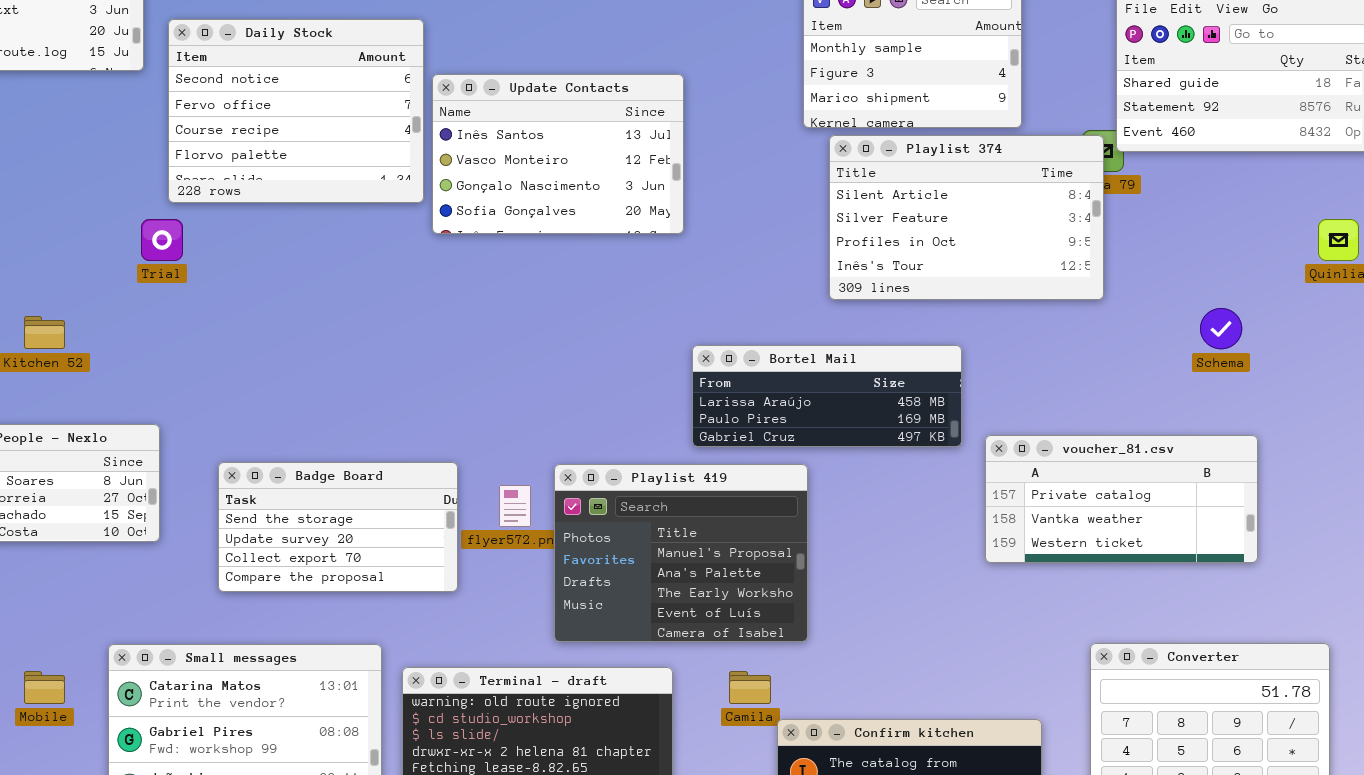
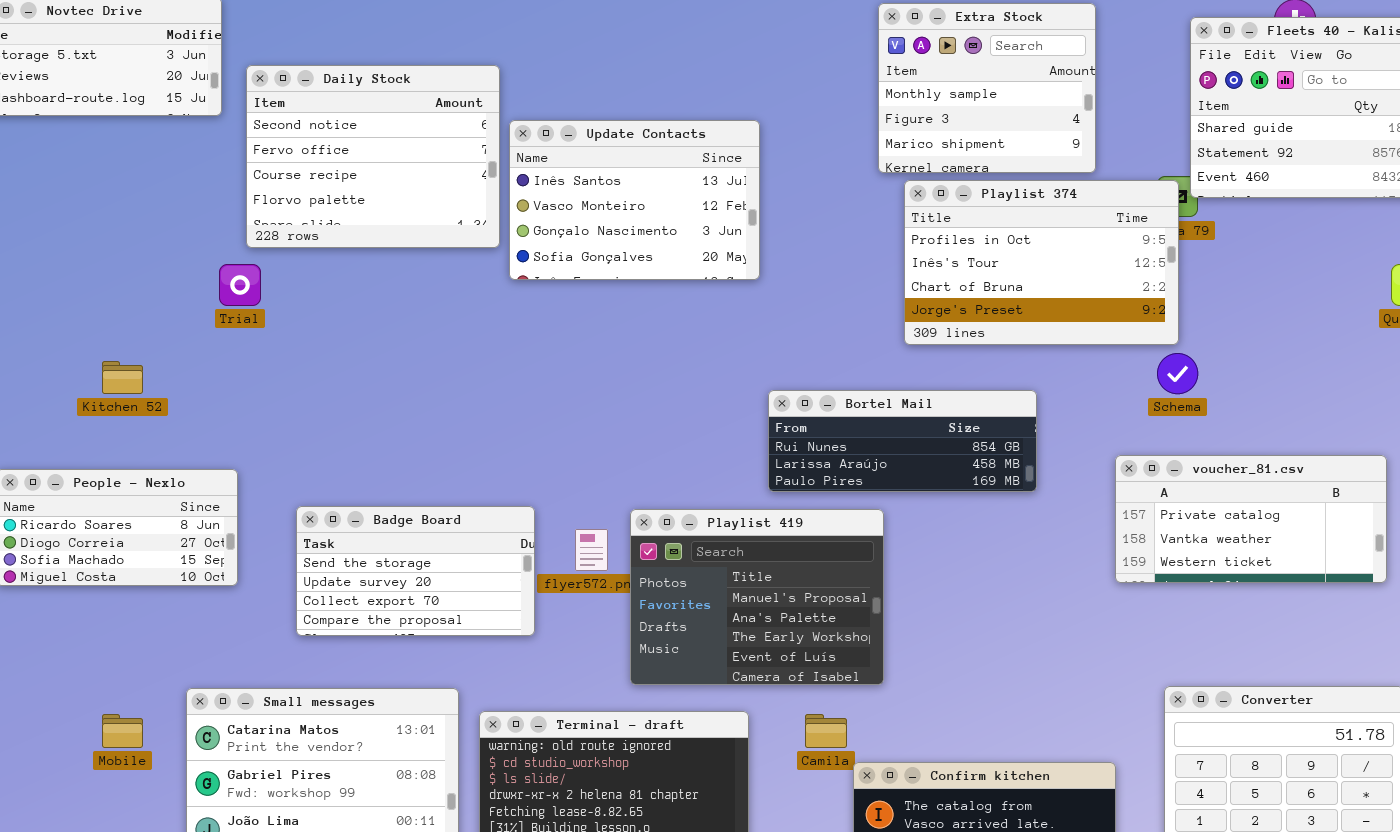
Playlist 374: [829,135,1104,300] -> [904,180,1179,345], scrolled down 2 rows
Schema: [1200,308,1242,349] -> [1157,353,1198,394], moved
Bortel Mail: [692,345,962,447] -> [768,390,1037,492], scrolled up 1 row
voucher_81.csv: [985,435,1258,563] -> [1115,455,1387,583], moved

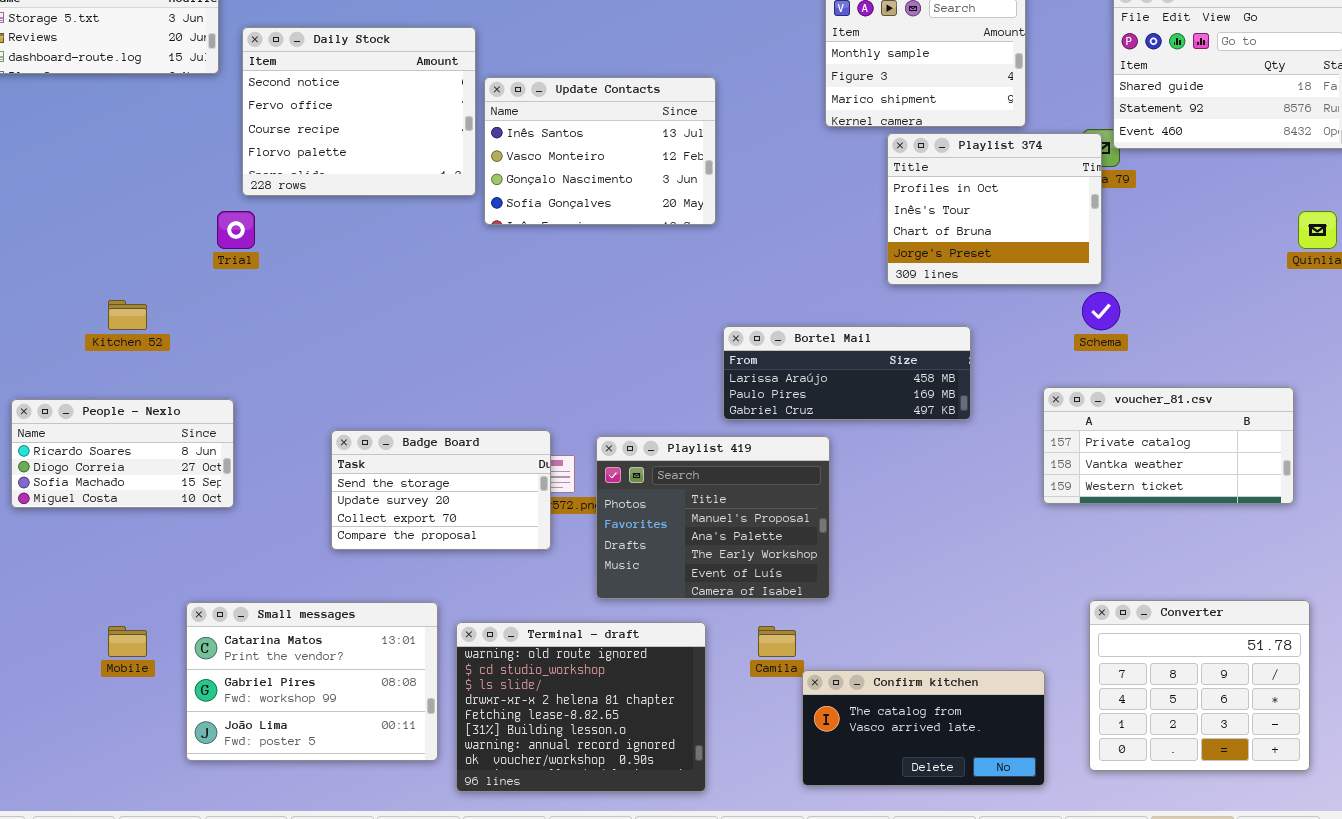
Playlist 374: [904,180,1179,345] -> [887,133,1102,285], resized
Bortel Mail: [768,390,1037,492] -> [723,326,971,420], scrolled down 1 row
Badge Board: [296,506,535,636] -> [331,430,551,550], moved

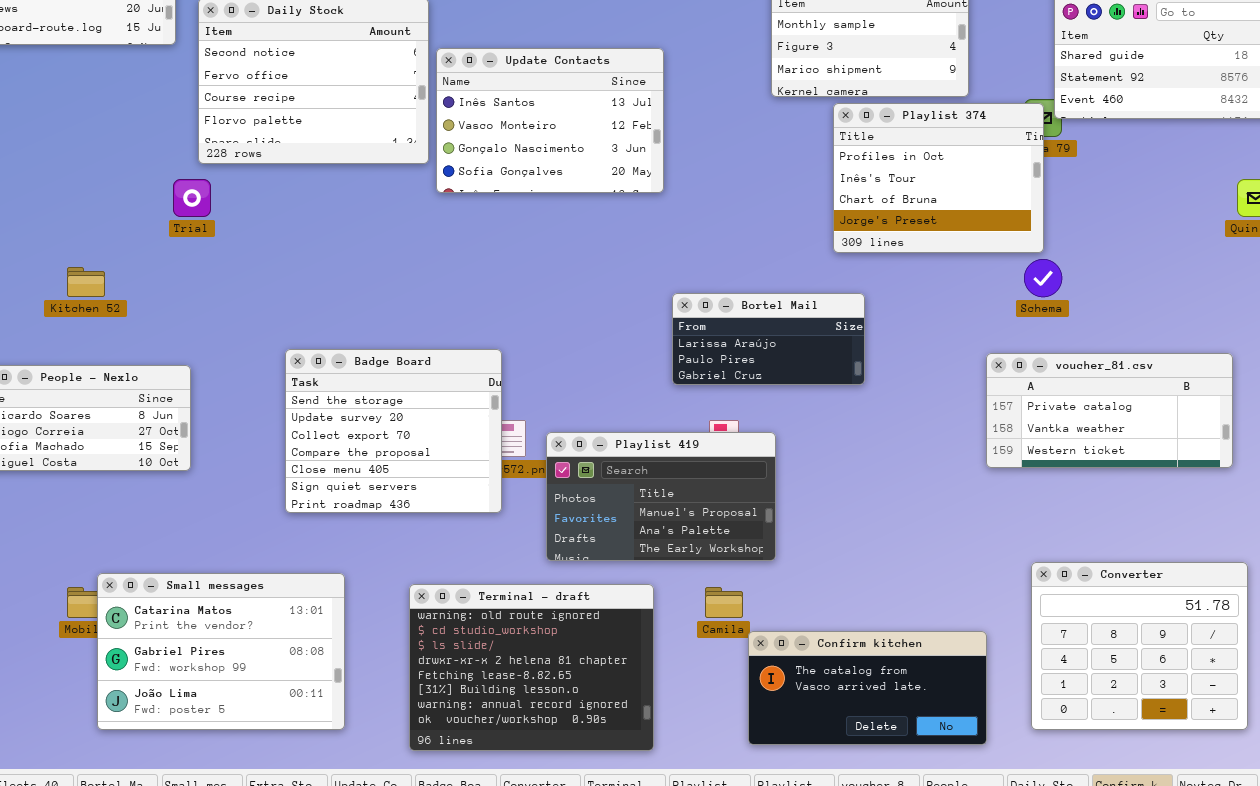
Bortel Mail: [723,326,971,420] -> [672,293,865,385], resized
Badge Board: [331,430,551,550] -> [285,349,502,513], resized
Playlist 419: [596,436,830,599] -> [546,432,776,561], resized
Small messages: [186,602,438,761] -> [97,573,345,730], moved

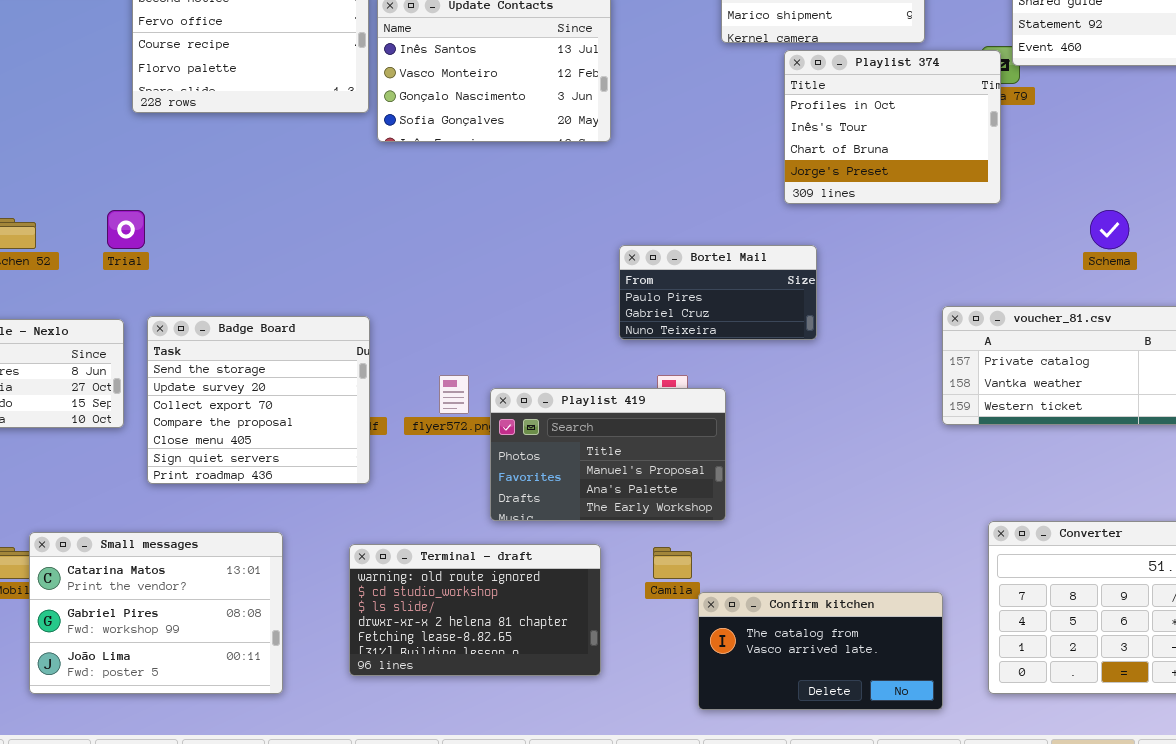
Trial: [173,179,211,217] -> [107,210,145,249], moved
Schema: [1024,259,1062,297] -> [1090,210,1129,249], moved
Bortel Mail: [672,293,865,385] -> [619,245,817,340], scrolled down 1 row
Badge Board: [285,349,502,513] -> [147,316,370,484], moved
Terminal - draft: [409,584,654,751] -> [349,544,601,676], resized

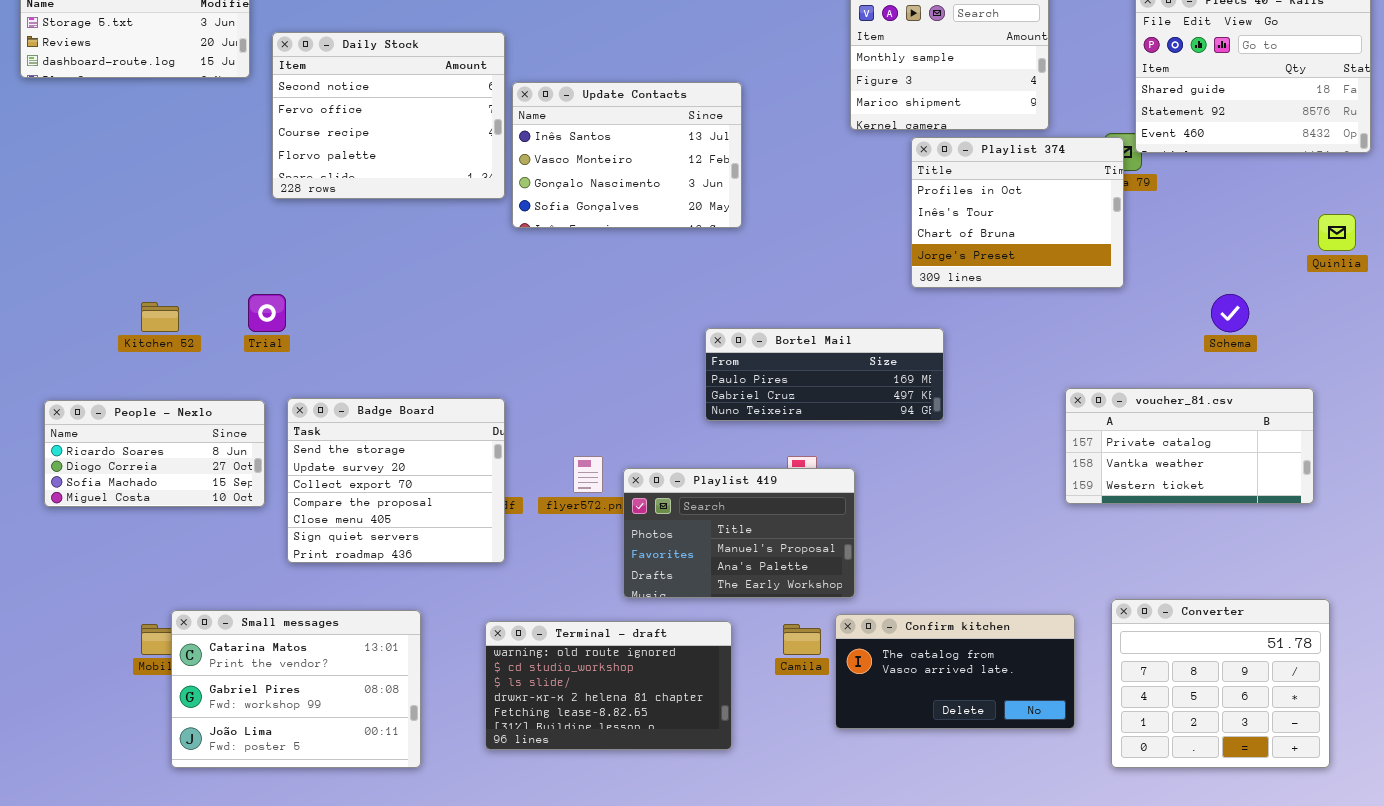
Bortel Mail: [619,245,817,340] -> [705,328,944,421], resized
Confirm kitchen: [698,592,943,710] -> [835,614,1075,729], moved

